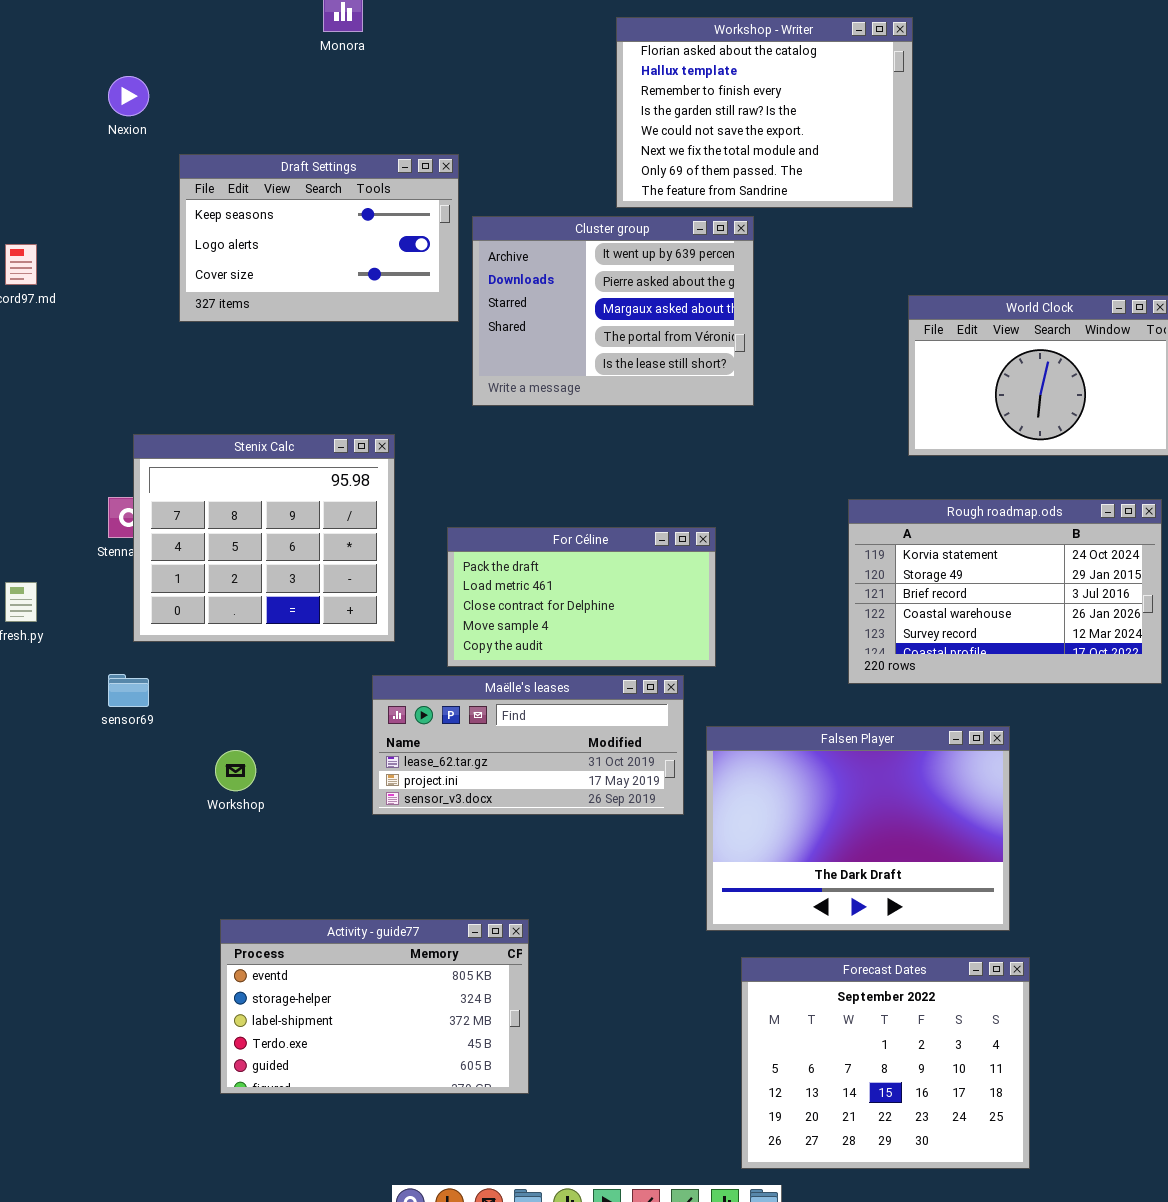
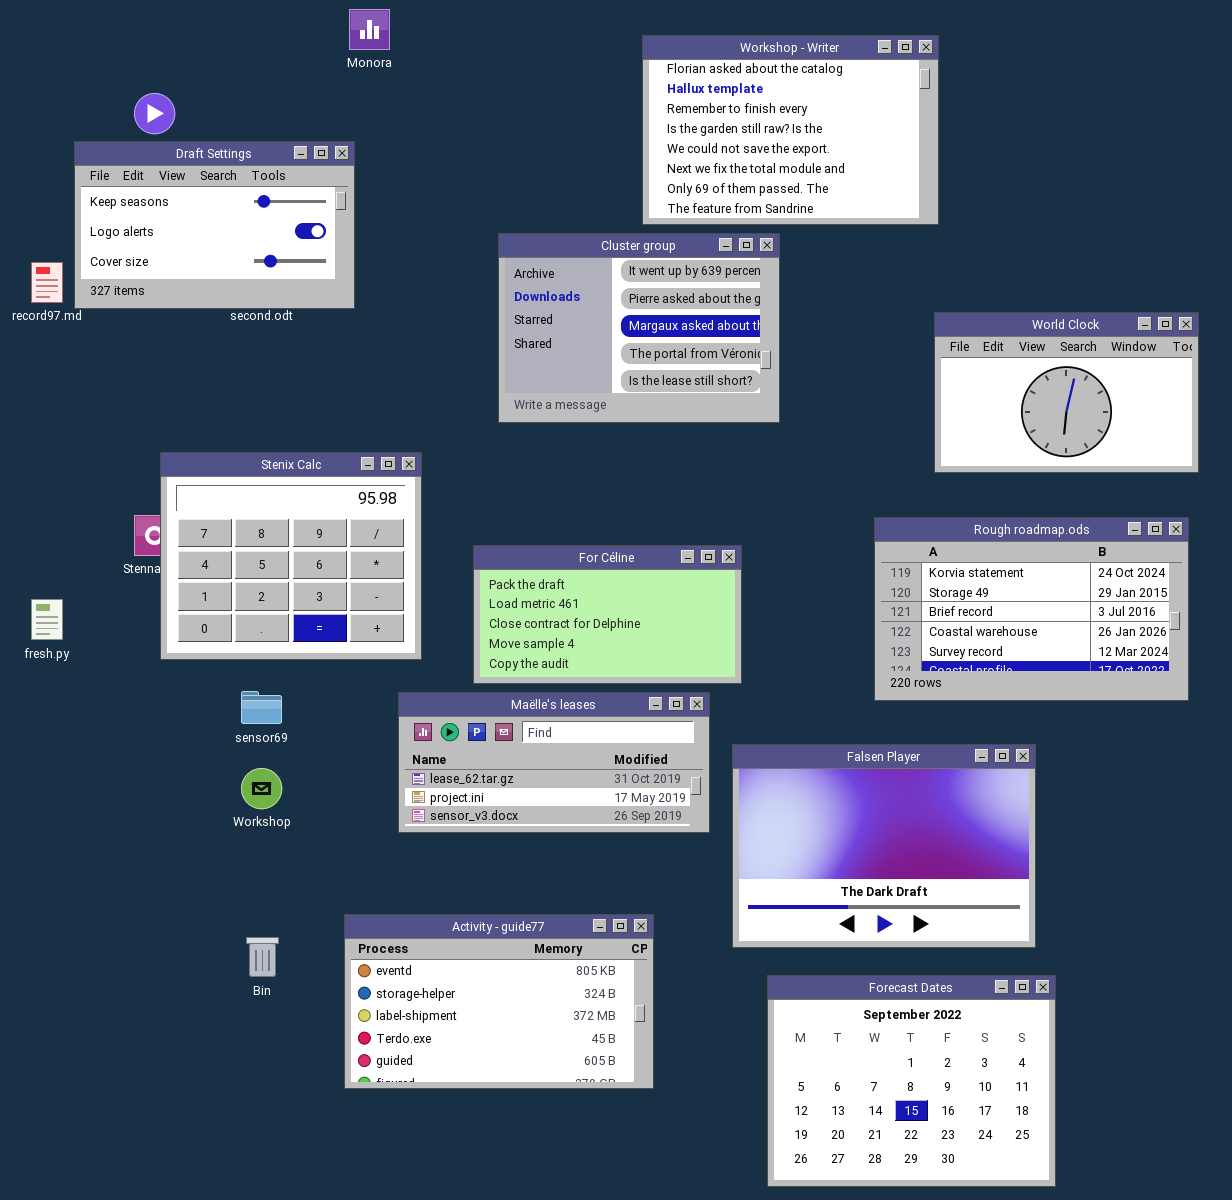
Draft Settings: [179,154,459,322] -> [74,141,355,309], moved
sensor69: [108,674,149,707] -> [241,691,282,724], moved
Activity - guide77: [220,919,529,1094] -> [344,914,654,1089], moved

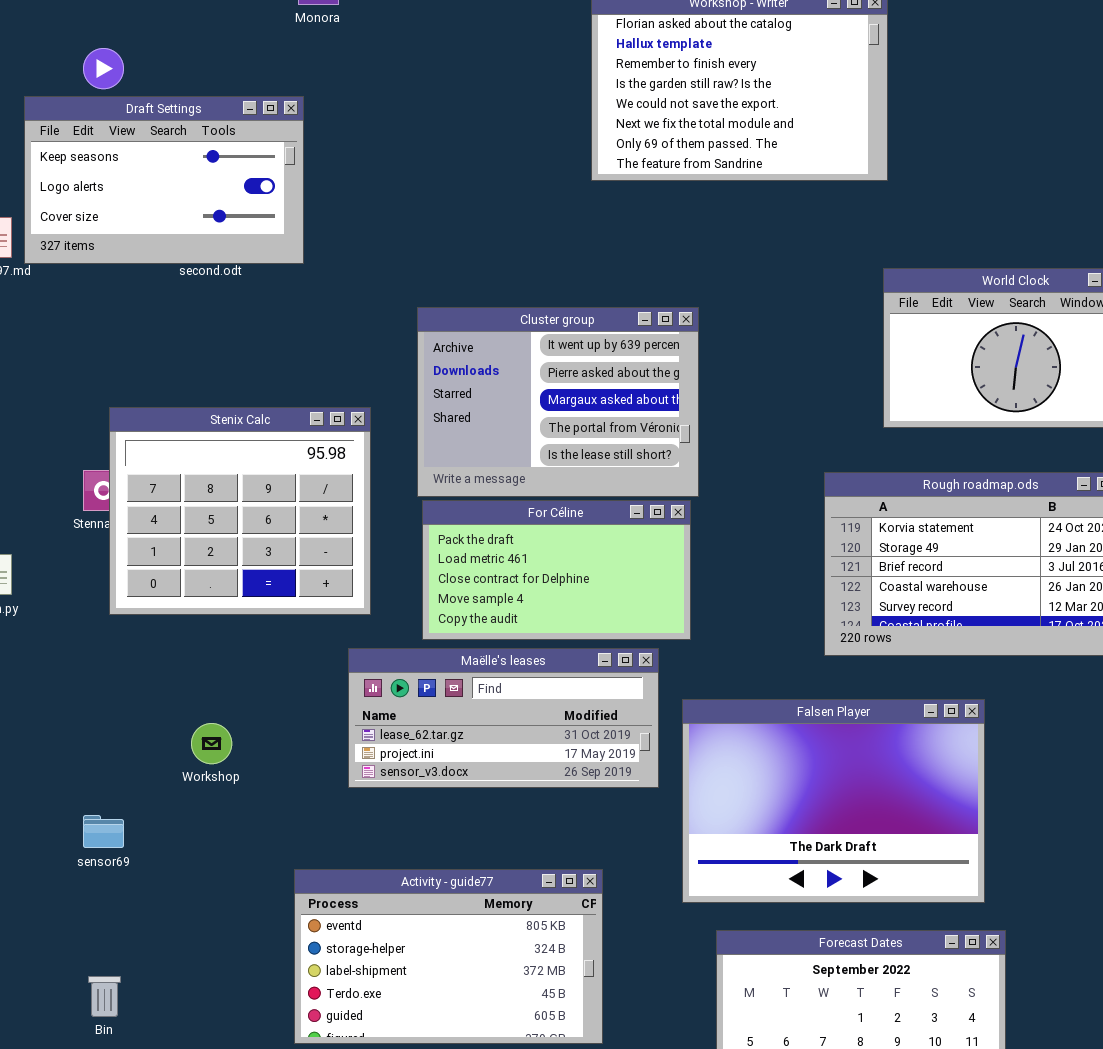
Cluster group: [498,233,780,423] -> [417,307,699,497], moved
sensor69: [241,691,282,724] -> [83,815,124,848], moved
Bin: [246,937,279,977] -> [88,976,121,1017], moved

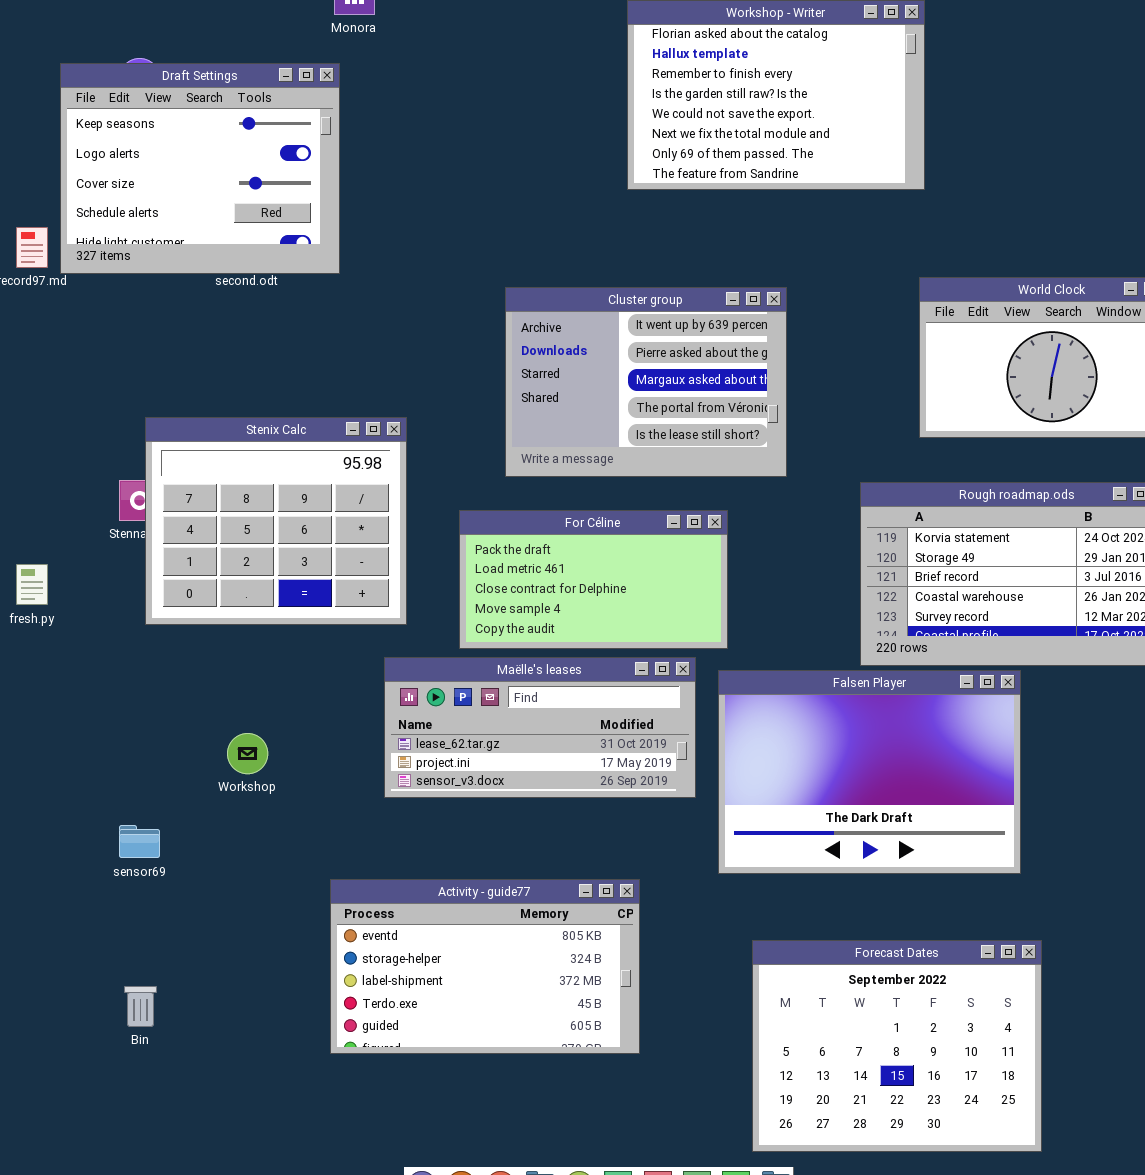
Draft Settings: [24,96,304,264] -> [60,63,340,274], resized
Cluster group: [417,307,699,497] -> [505,287,787,477], moved
Falsen Player: [682,699,985,903] -> [718,670,1021,874], moved

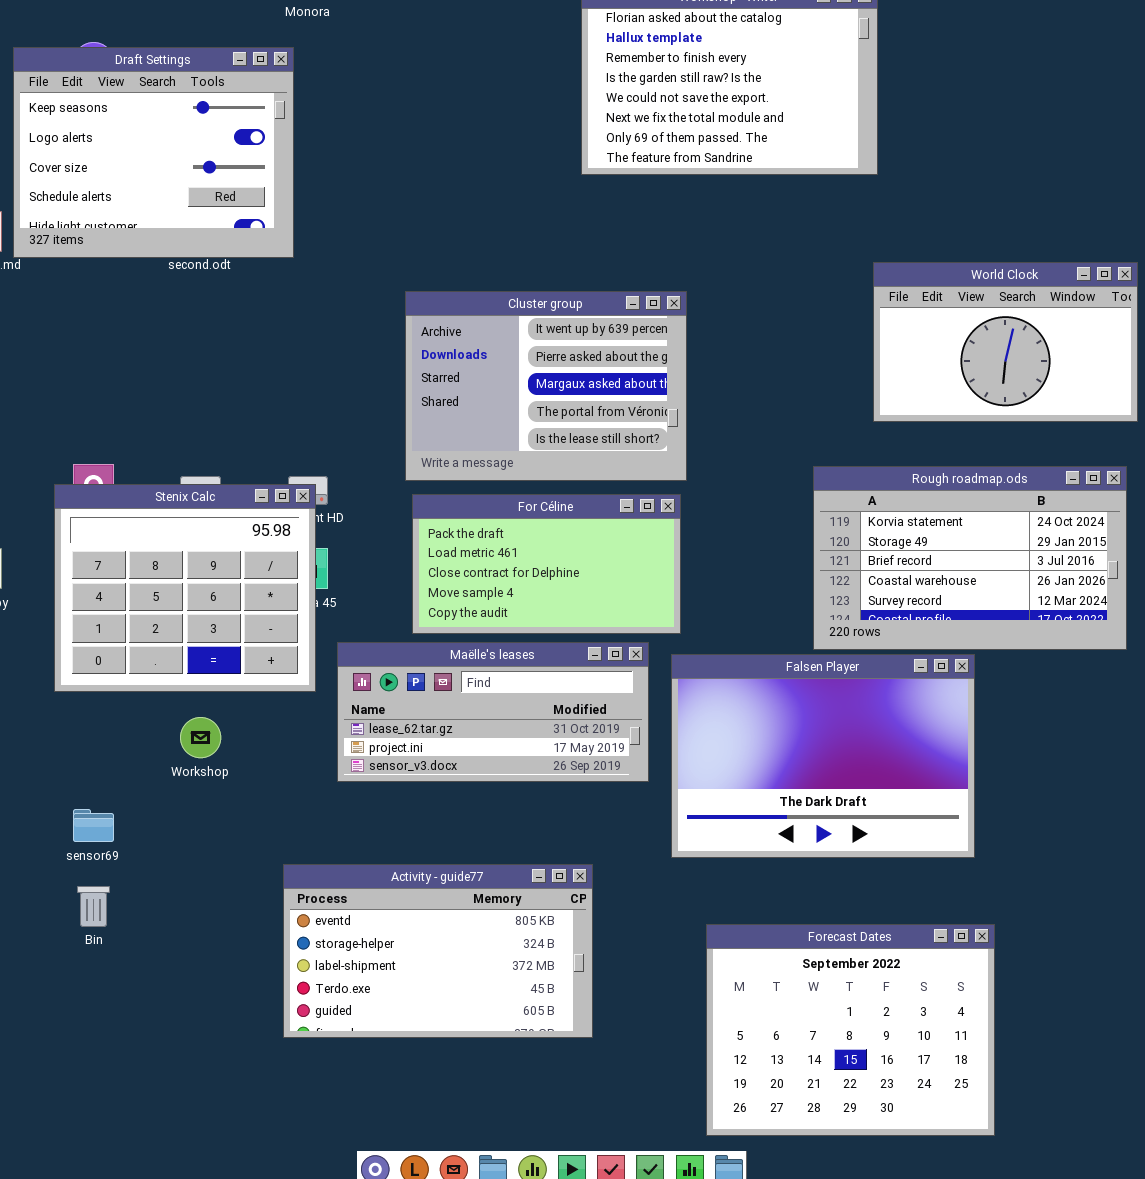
Cluster group: [505,287,787,477] -> [405,291,687,481], moved
Stenix Calc: [145,417,407,625] -> [54,484,316,692], moved
Bin: [124,986,157,1027] -> [77,886,110,927], moved

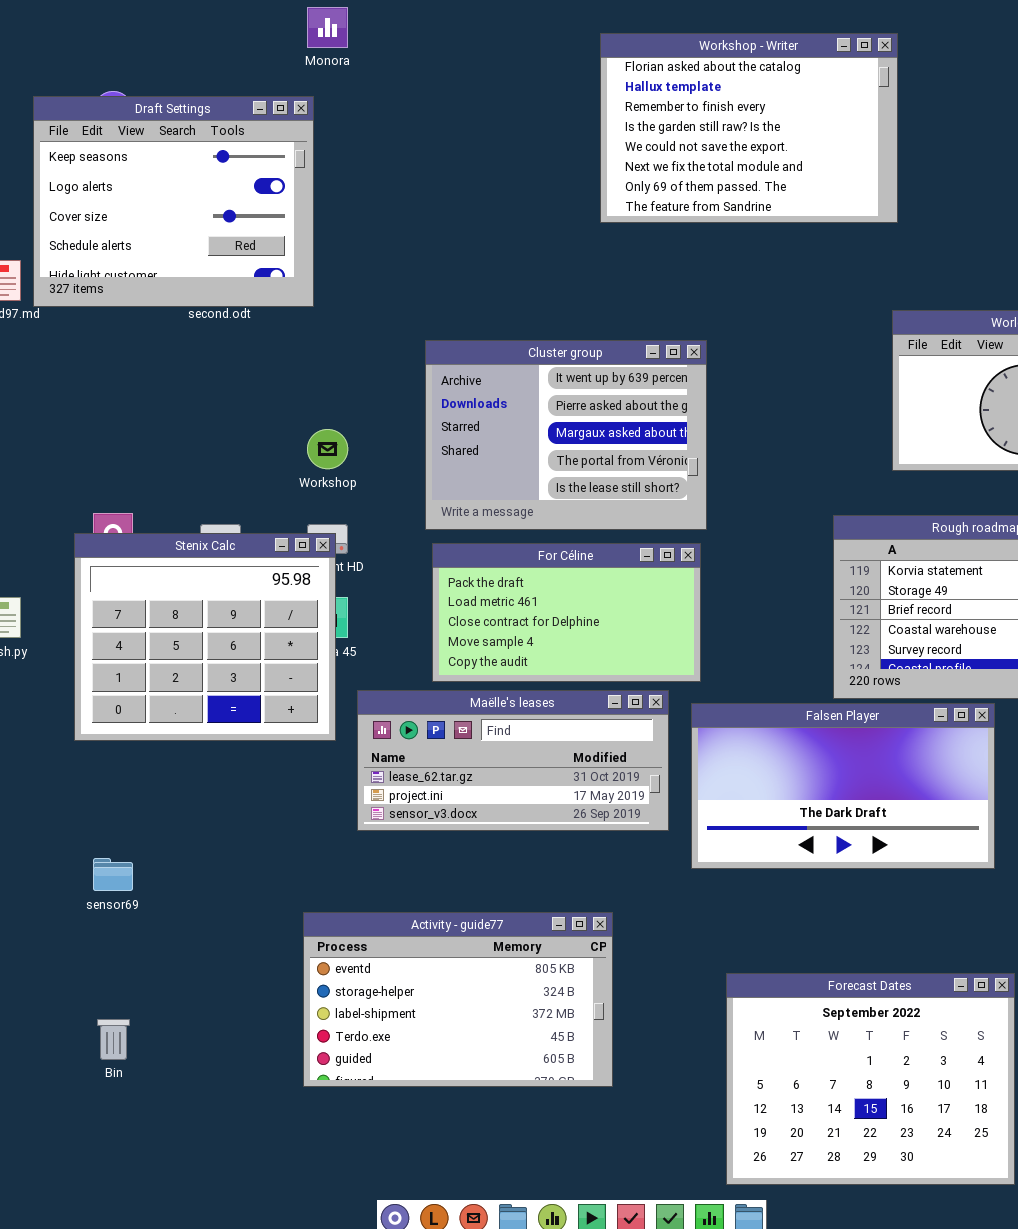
Falsen Player: [671,654,975,858] -> [691,703,995,869], resized
Workshop: [180,717,221,758] -> [307,429,348,469], moved
Bin: [77,886,110,927] -> [97,1019,130,1060], moved

